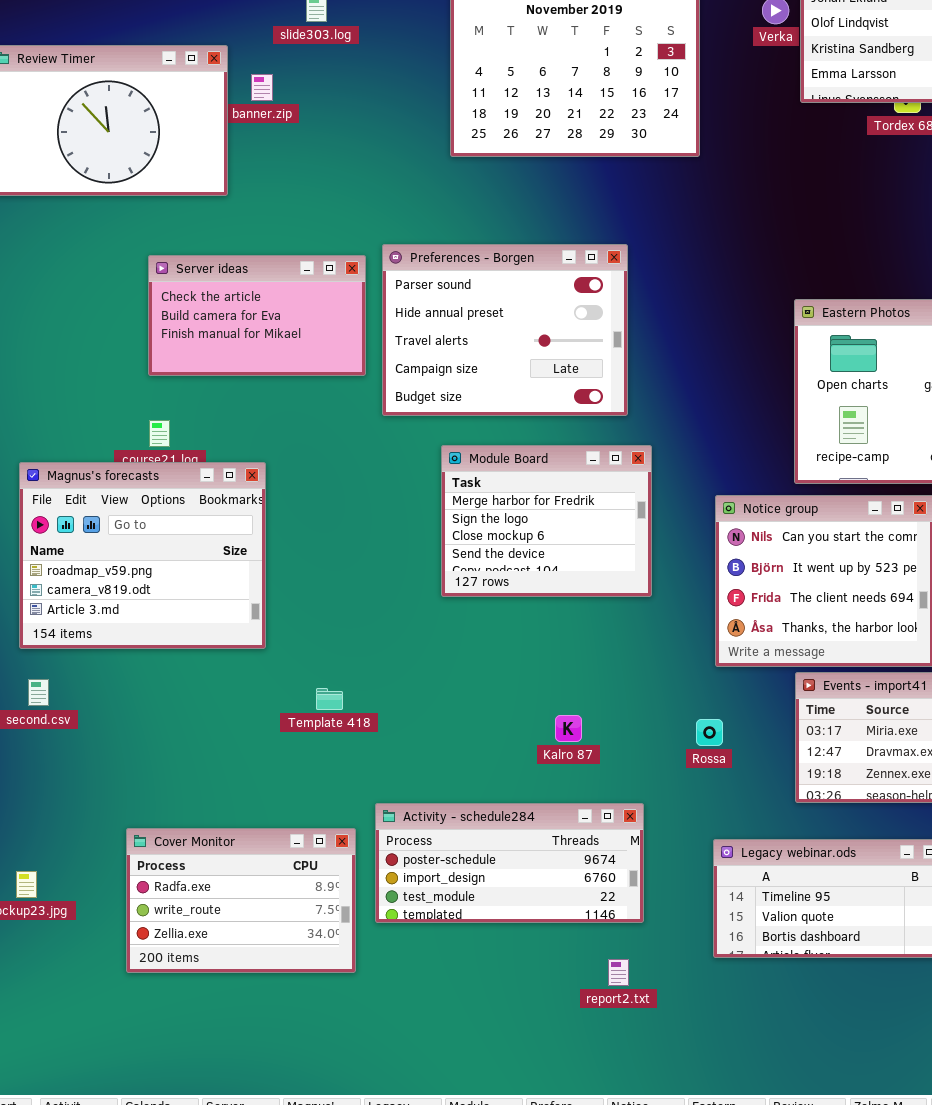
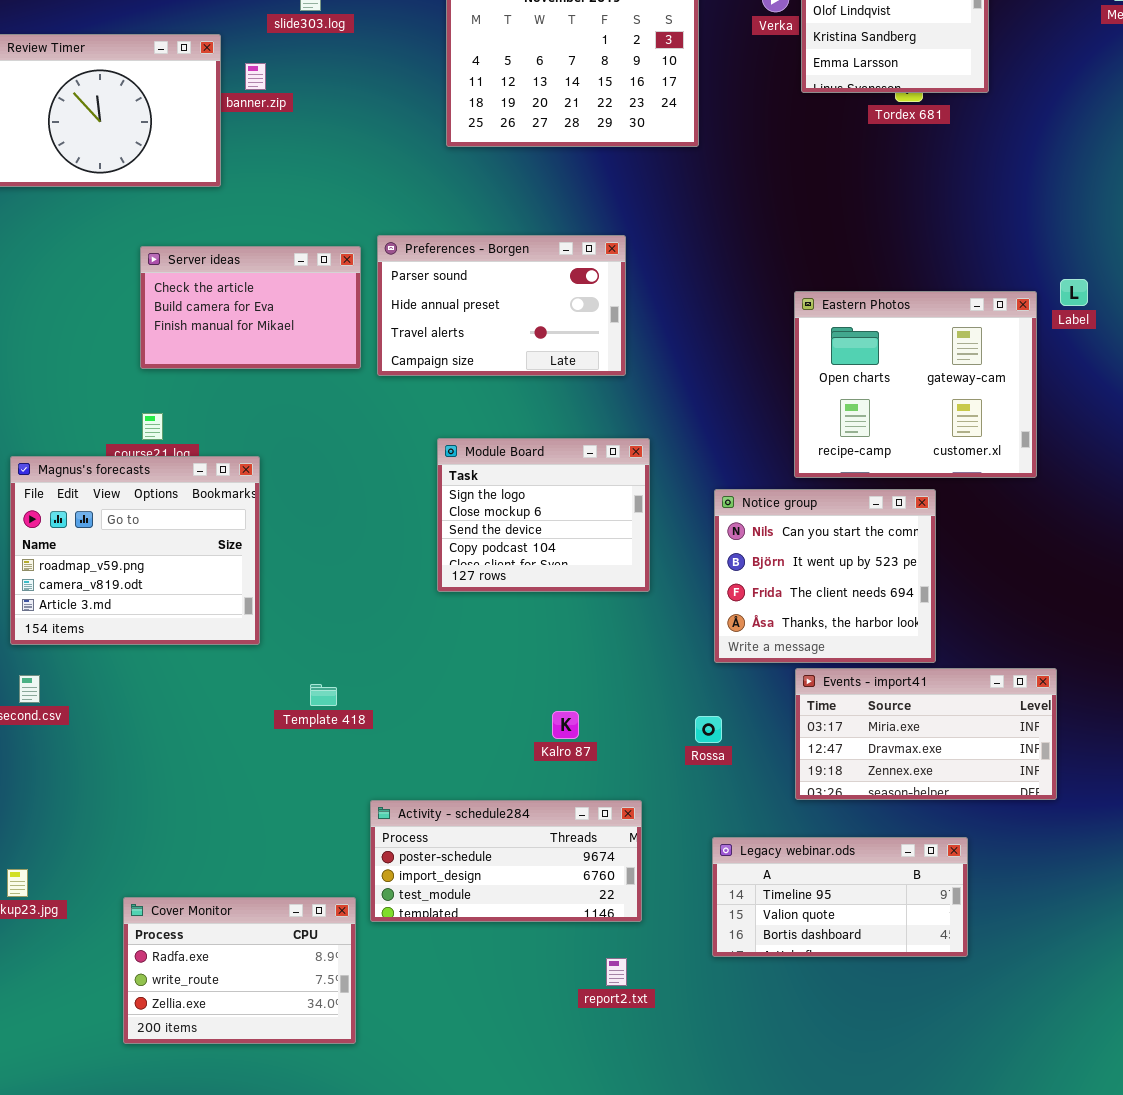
Preferences - Borgen: [382,244,628,416] -> [377,235,626,376], resized
Module Board: [441,445,652,597] -> [437,438,650,592], scrolled down 1 row
Cover Monitor: [126,828,356,973] -> [123,897,356,1044], moved

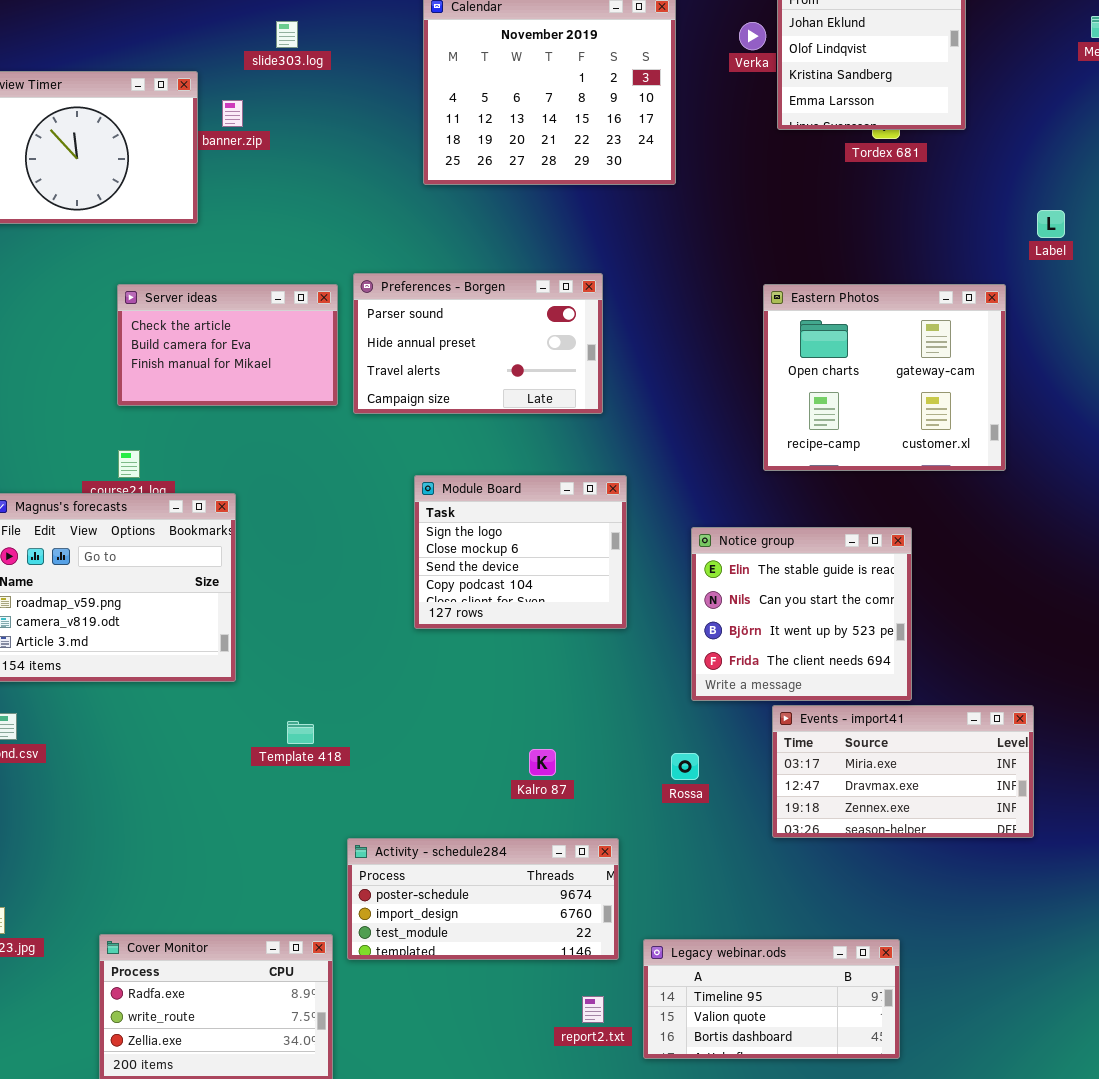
Label: [1060,279,1088,306] -> [1037,210,1065,238], moved
Eastern Photos: [794,291,1037,478] -> [763,284,1006,471], moved
Notice group: [714,489,936,663] -> [691,527,912,701], scrolled up 1 row
Legacy webinar.ods: [712,837,968,957] -> [643,939,900,1059], moved

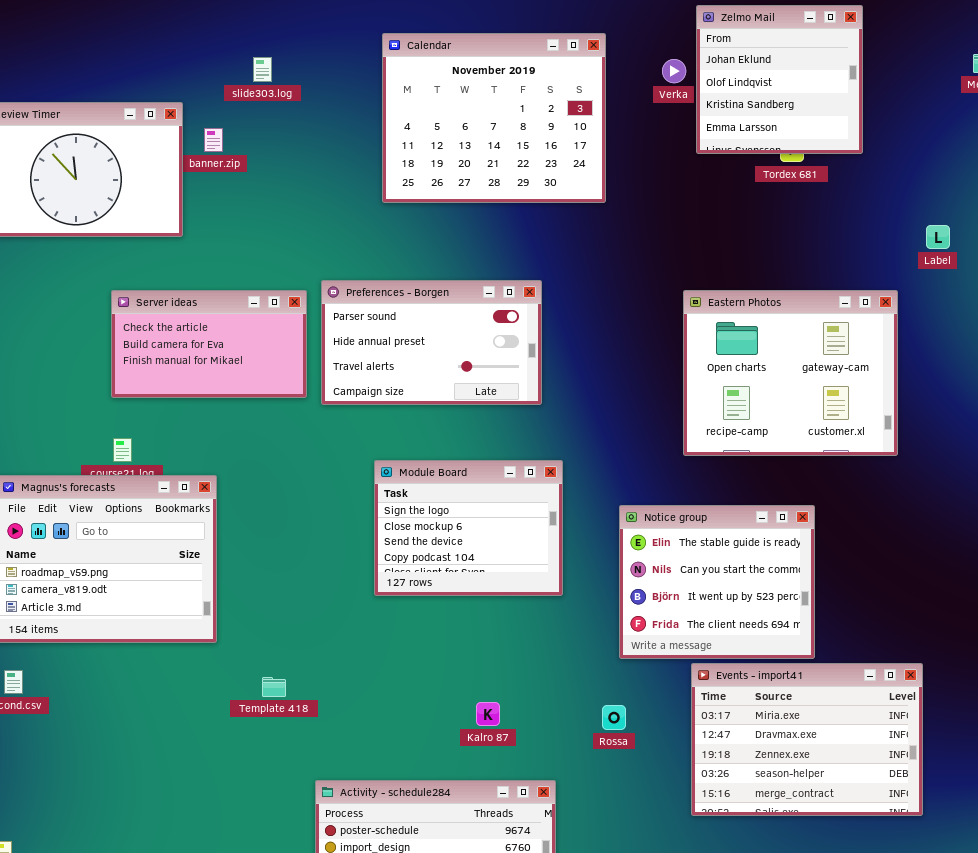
Events - import41: [772,705,1034,838] -> [691,663,923,816], resized

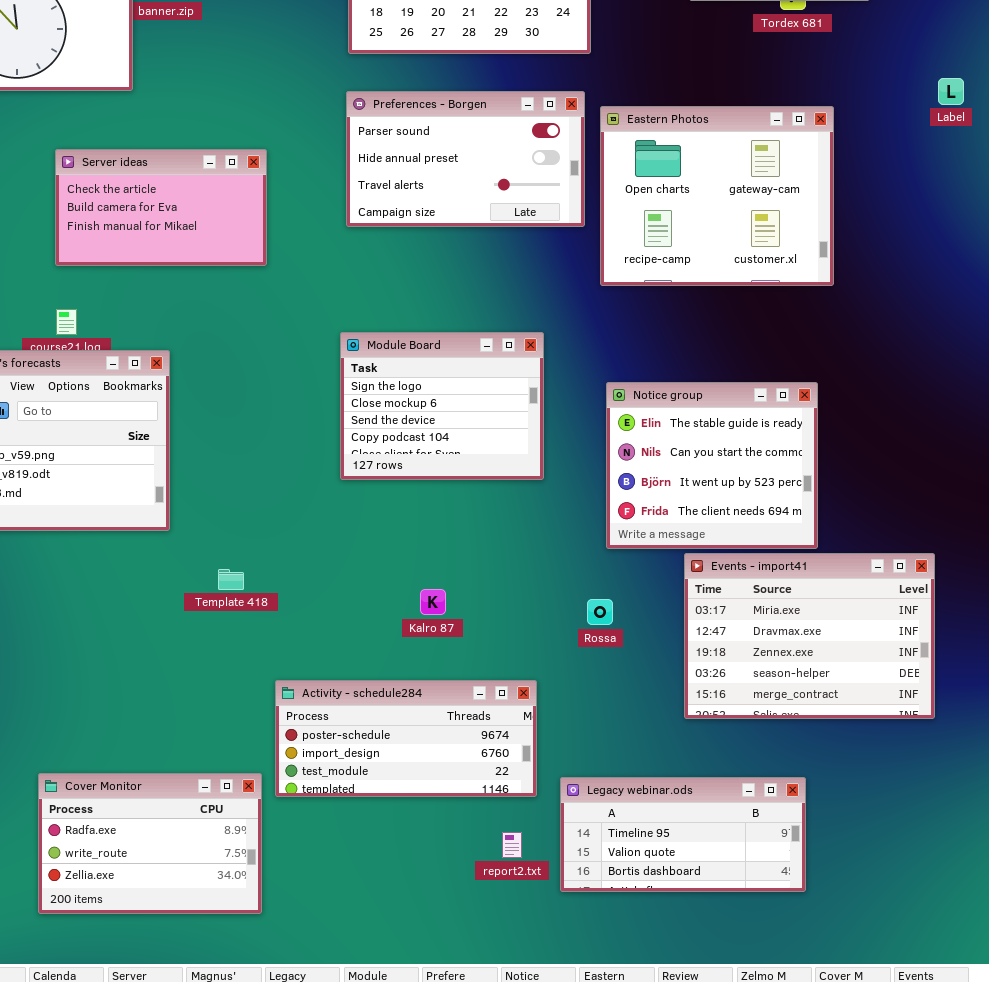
Preferences - Borgen: [321,280,542,405] -> [346,91,585,227], moved
Eastern Photos: [683,290,898,456] -> [600,106,834,286], moved
Kalro 87: [476,702,500,726] -> [420,589,446,615], moved

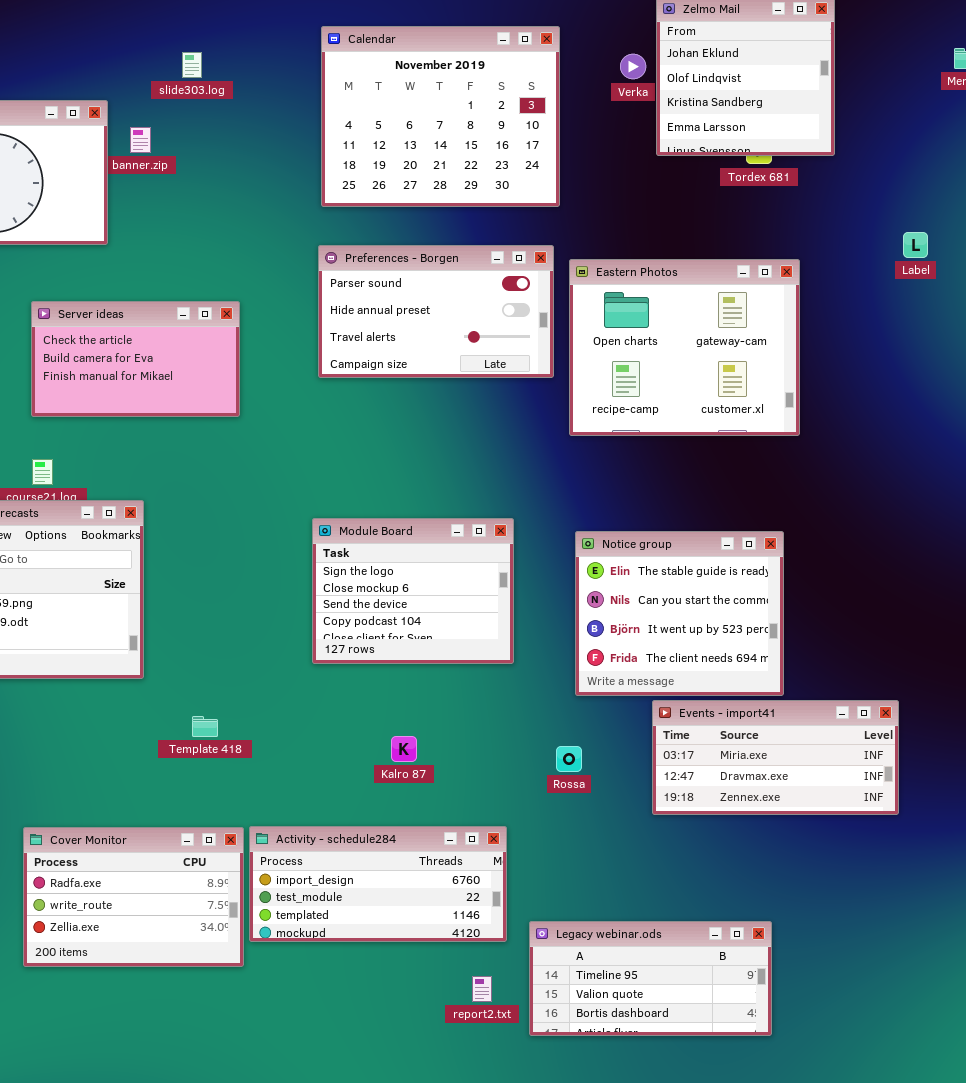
Module Board: [340,332,544,480] -> [312,518,514,664], moved
Events - import41: [684,553,935,719] -> [652,700,899,815], resized
Activity - schedule284: [275,680,537,797] -> [249,826,507,942], scrolled down 1 row
Cover Monitor: [38,773,262,914] -> [23,827,244,967], moved

